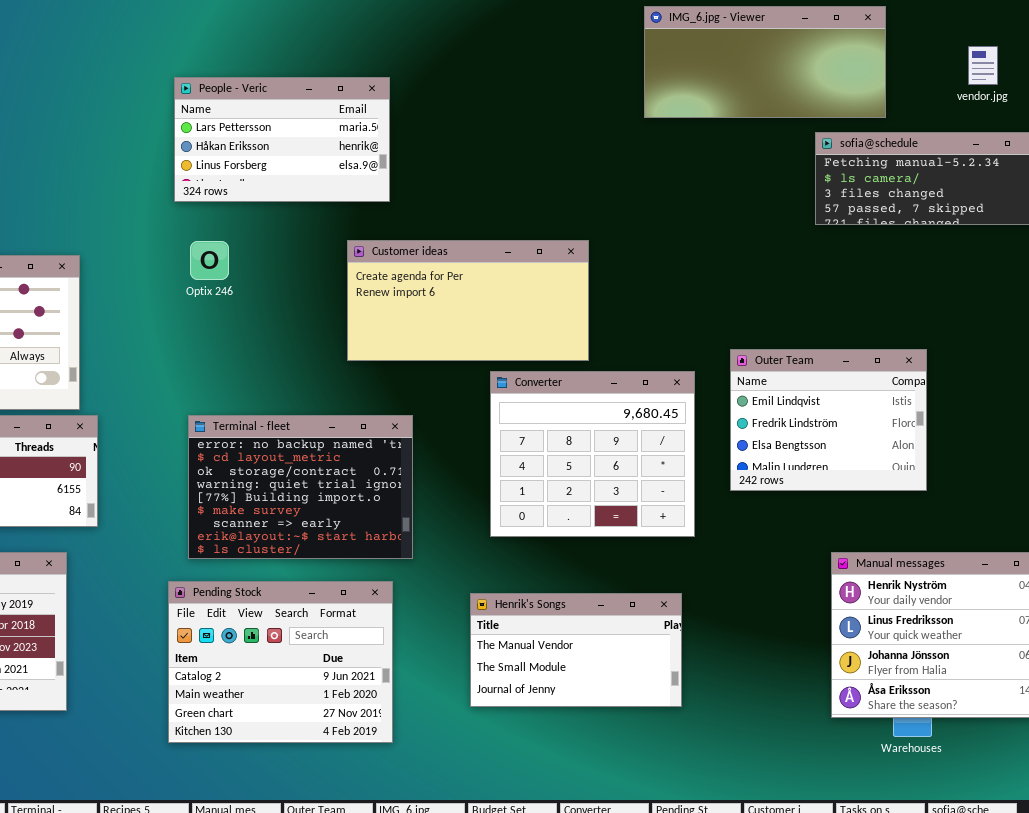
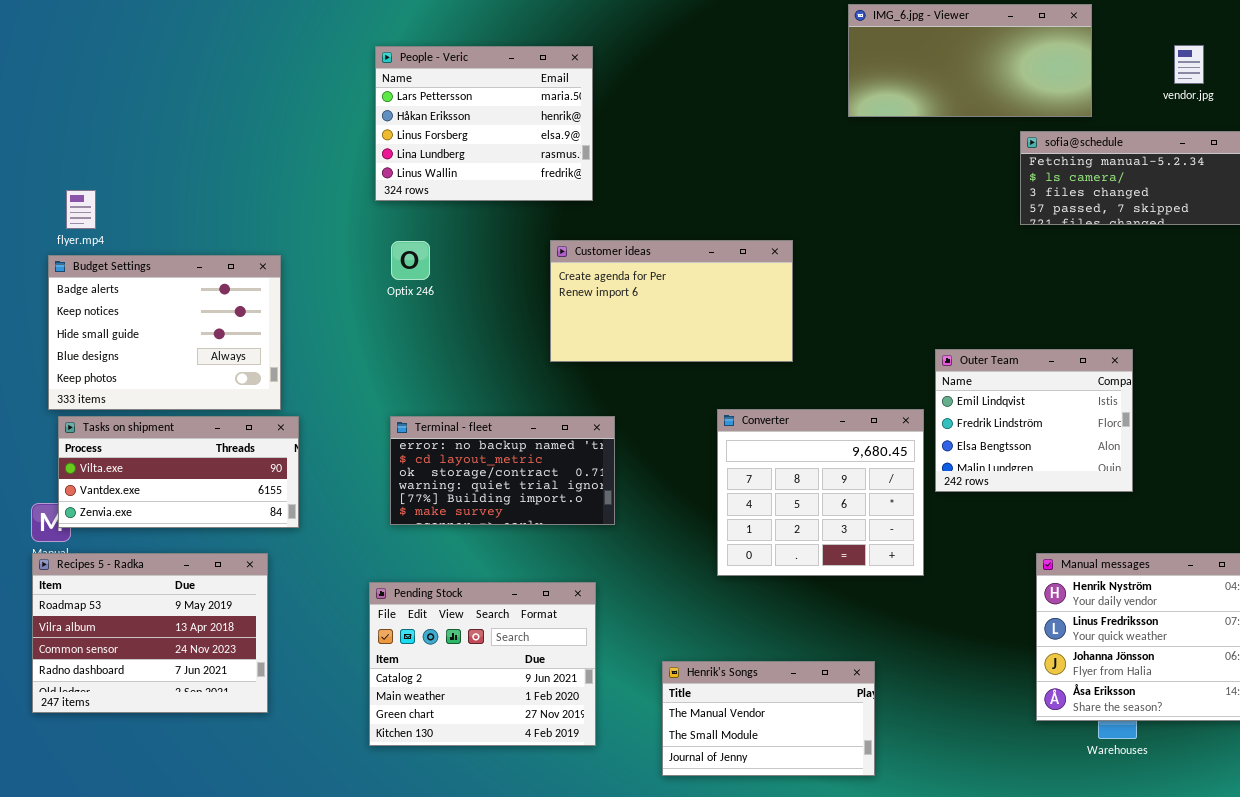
People - Veric: [174,77,390,202] -> [375,46,593,201], resized
Converter: [490,371,695,537] -> [717,409,924,576], moved
Terminal - fleet: [188,415,413,559] -> [390,416,615,525], resized
Henrik's Songs: [470,593,682,707] -> [662,661,875,776], moved

